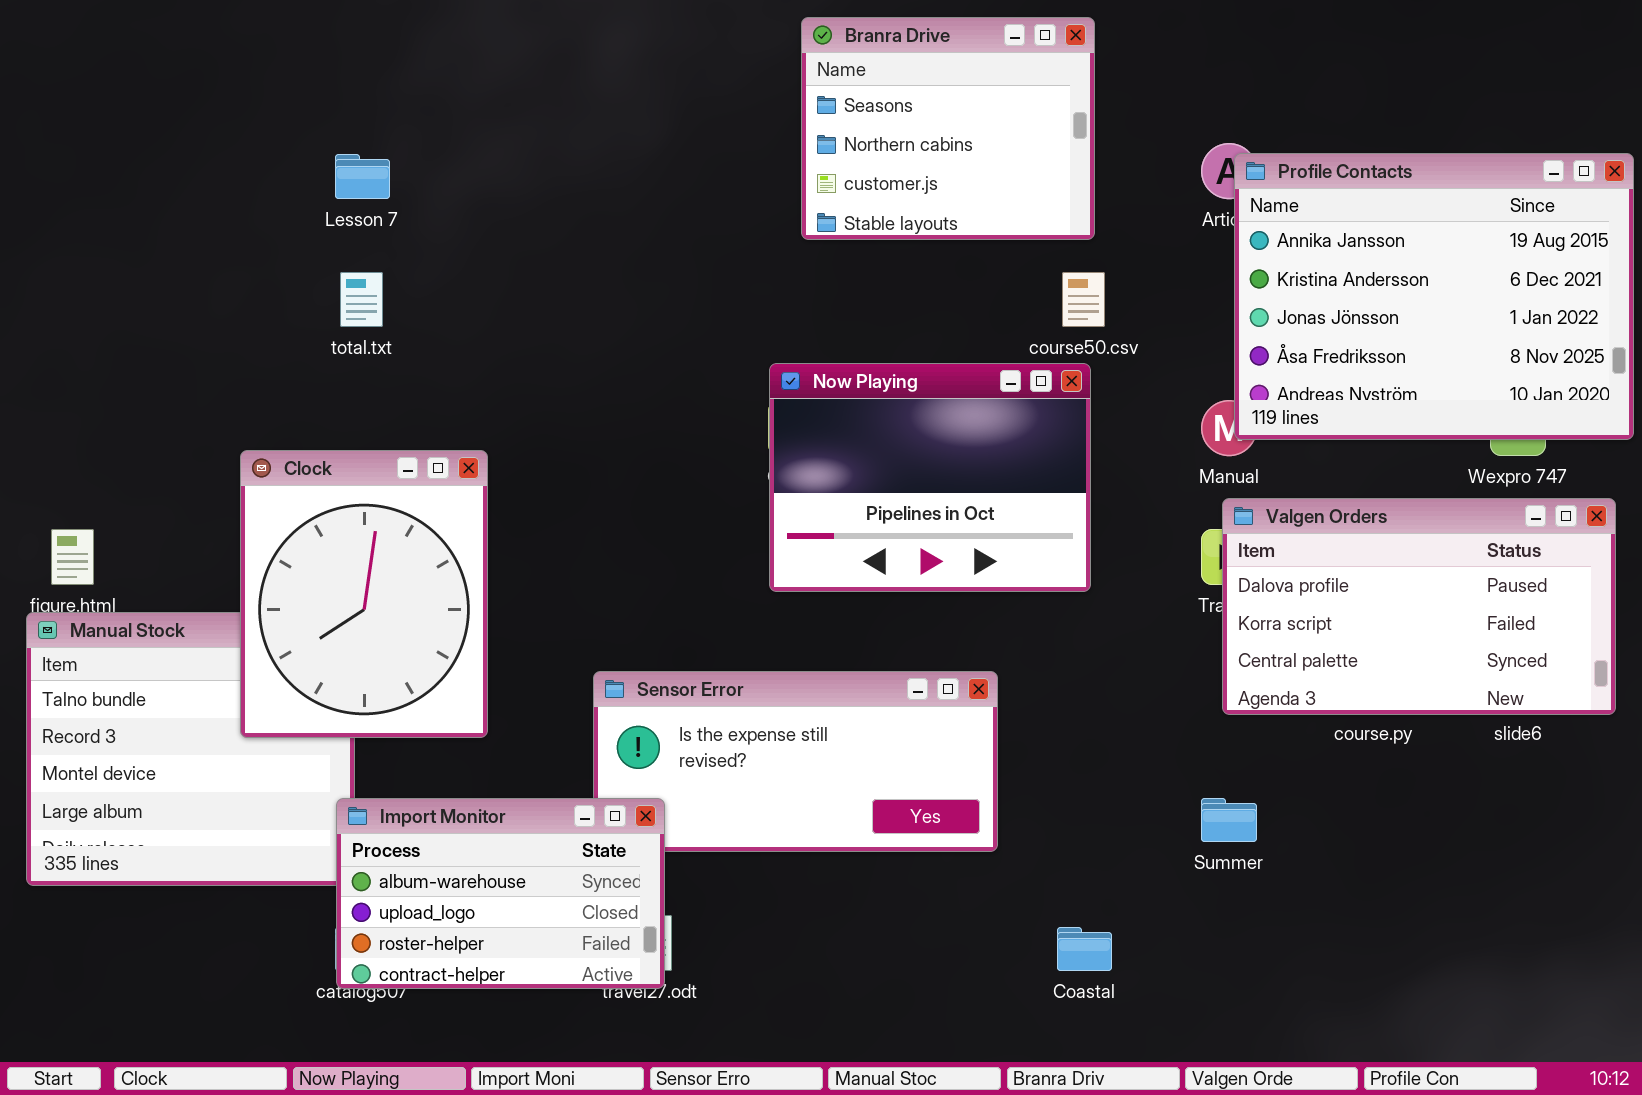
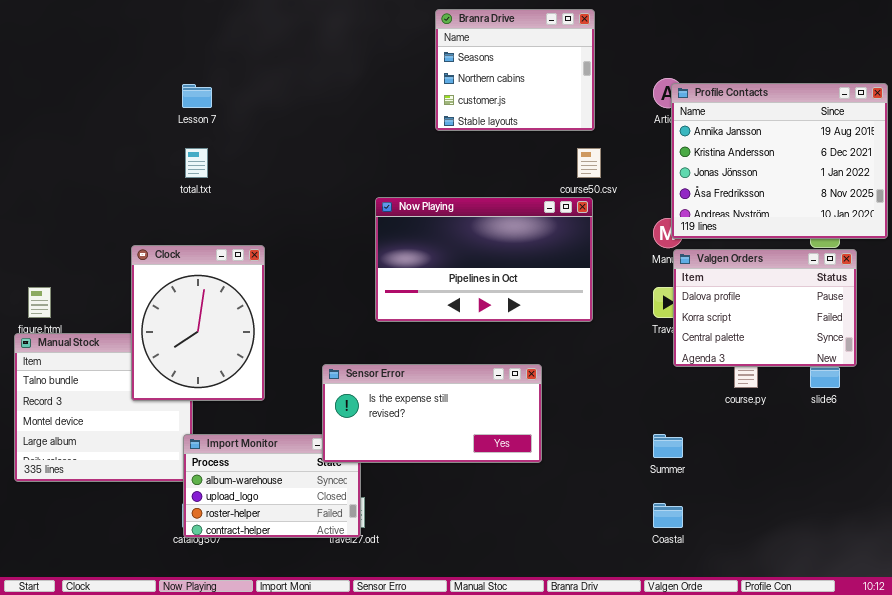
Now Playing: [769,363,1091,592] -> [375,197,593,322], resized
Valgen Orders: [1222,498,1616,715] -> [673,249,857,367], moved, resized
Sensor Error: [593,671,998,852] -> [322,364,542,463], raised
Coastal: [1057,927,1112,971] -> [653,503,683,528], moved

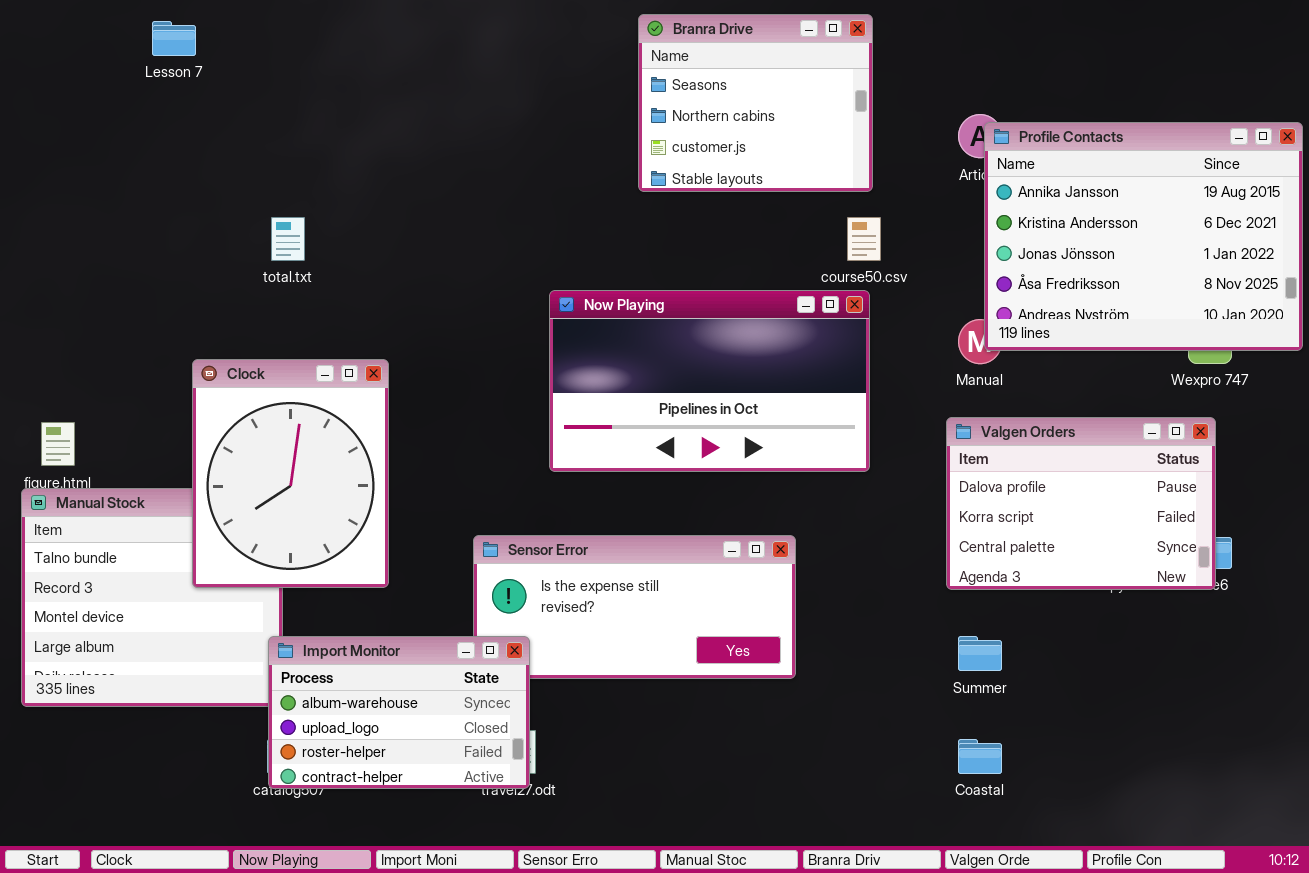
Lesson 7: [182,84,212,108] -> [152,21,196,56], moved
Valgen Orders: [673,249,857,367] -> [946,417,1216,590], moved
Import Monitor: [183,434,361,538] -> [268,636,530,789], raised

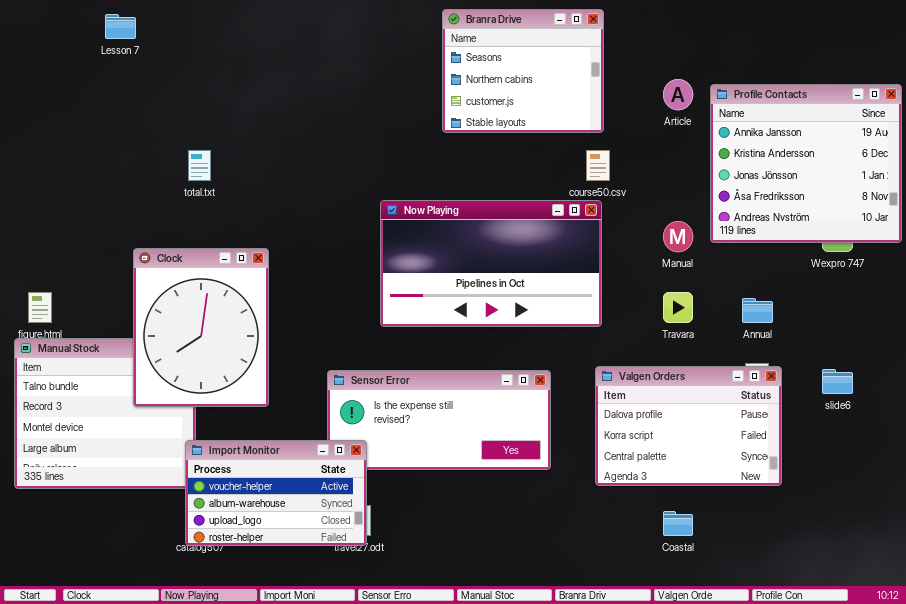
Profile Contacts: [984,122,1303,351] -> [710,84,902,243], resized
Valgen Orders: [946,417,1216,590] -> [595,366,782,486], moved
Import Monitor: [268,636,530,789] -> [185,440,367,546], scrolled up 1 row

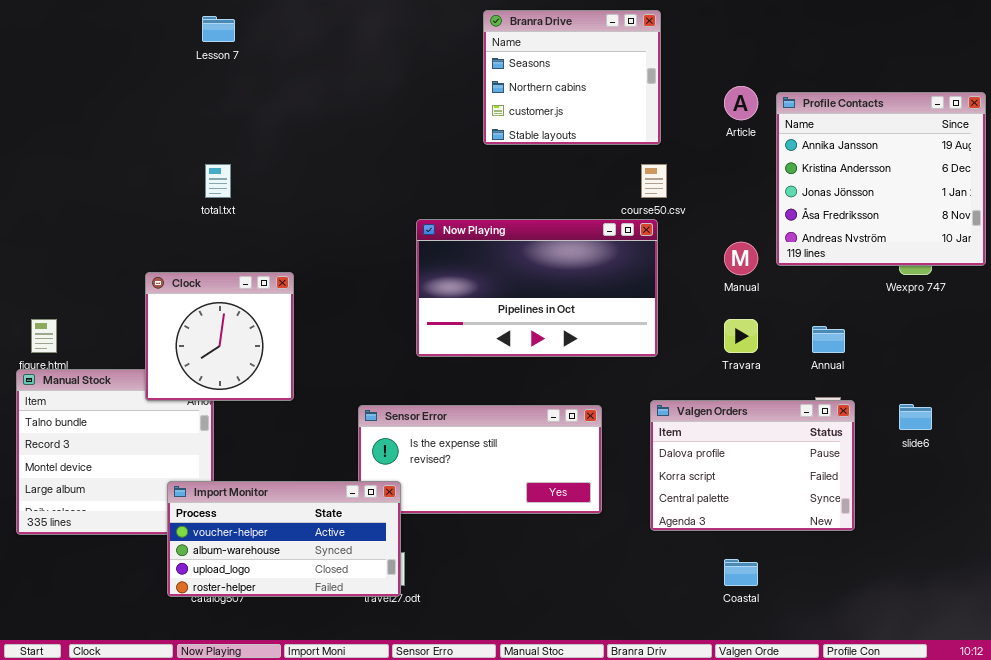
Lesson 7: [105,14,136,39] -> [202,16,235,42], moved
Clock: [133,248,269,407] -> [145,272,294,401], resized
Import Monitor: [185,440,367,546] -> [167,481,401,597], resized

